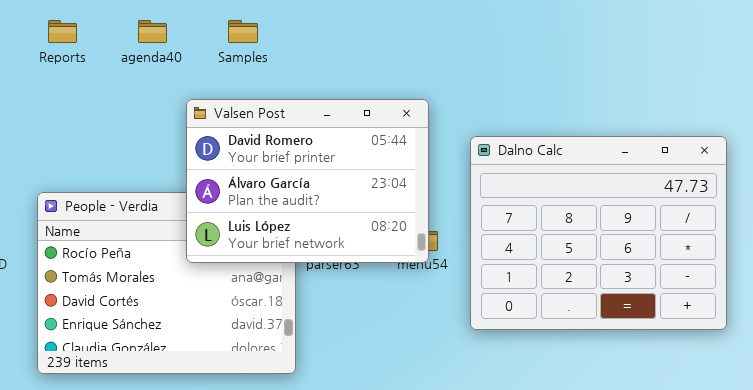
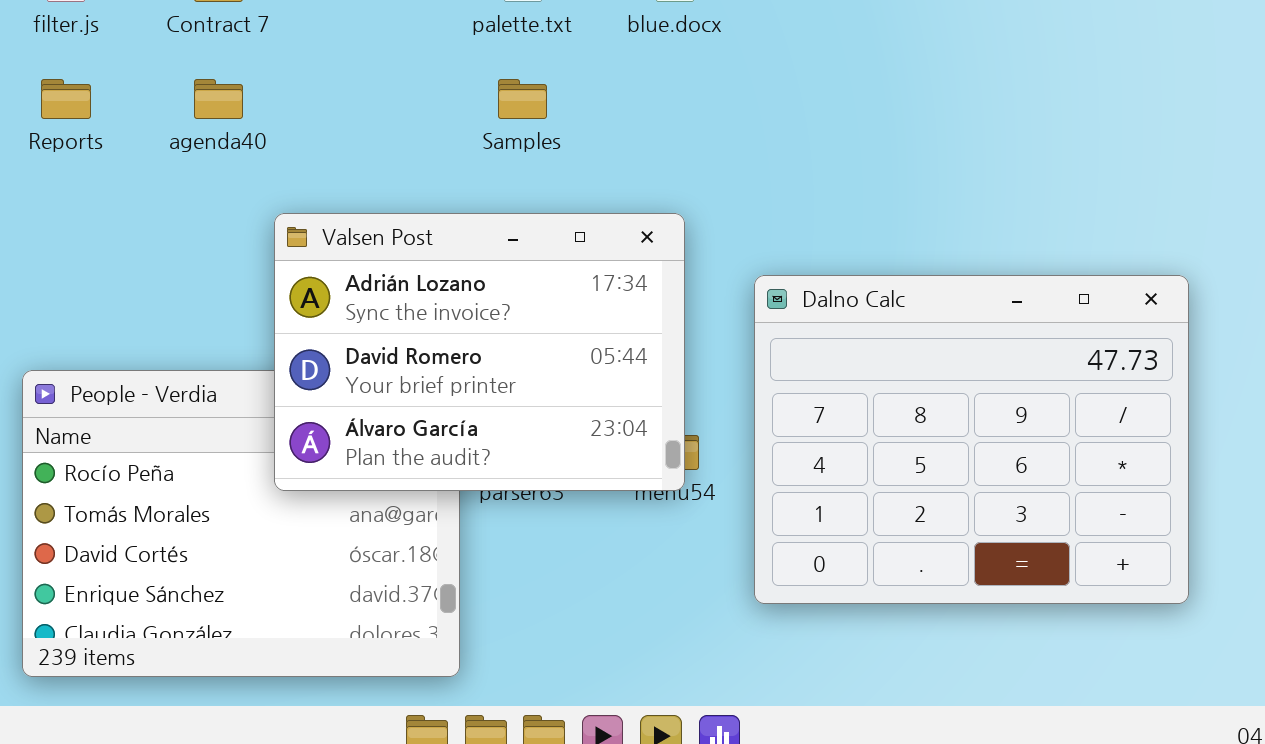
Samples: [228,20,258,43] -> [498,79,547,119], moved
Valsen Post: [186,99,429,263] -> [274,213,685,491], scrolled up 1 row

